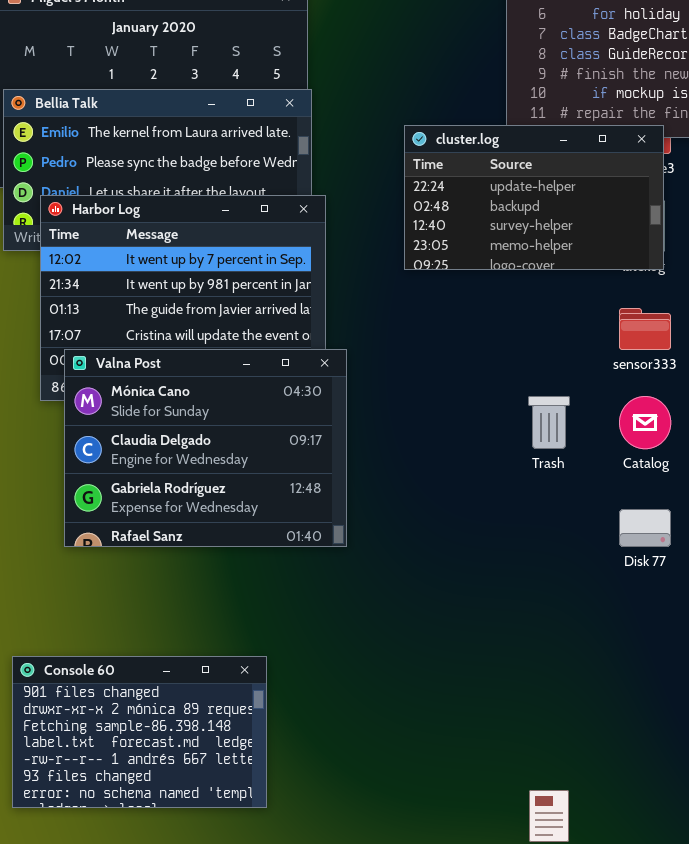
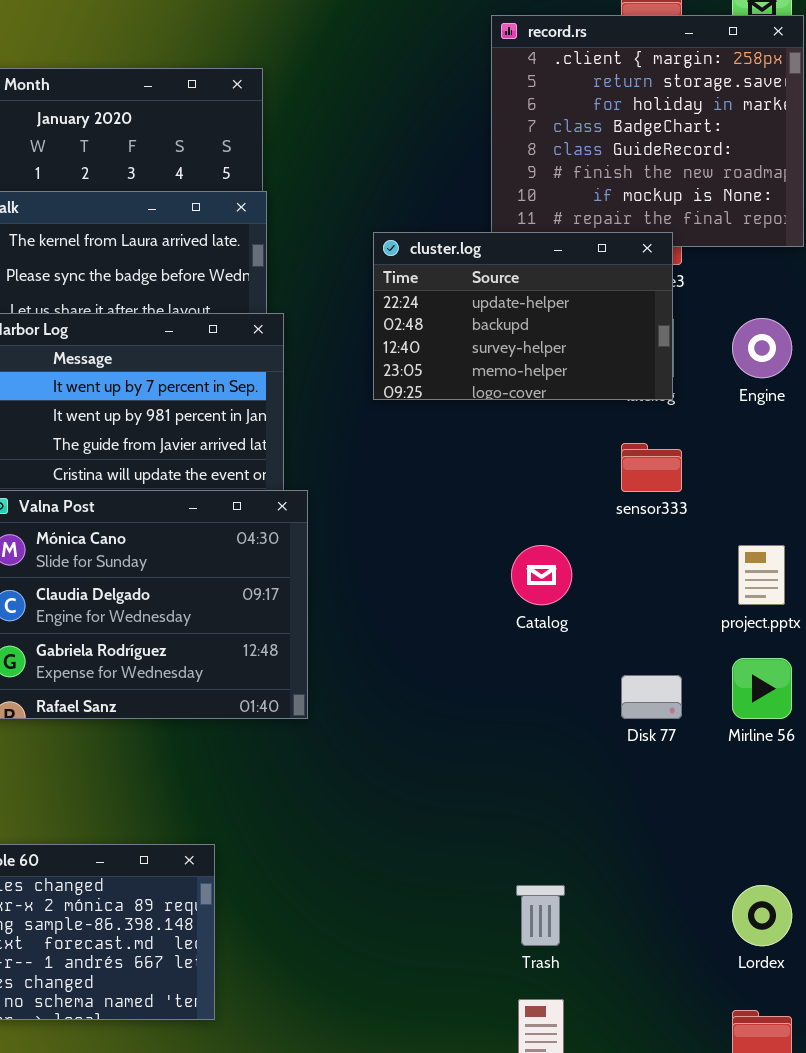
Trash: [528,396,570,449] -> [516,885,565,946], moved
Catalog: [619,396,671,449] -> [511,545,572,605], moved

